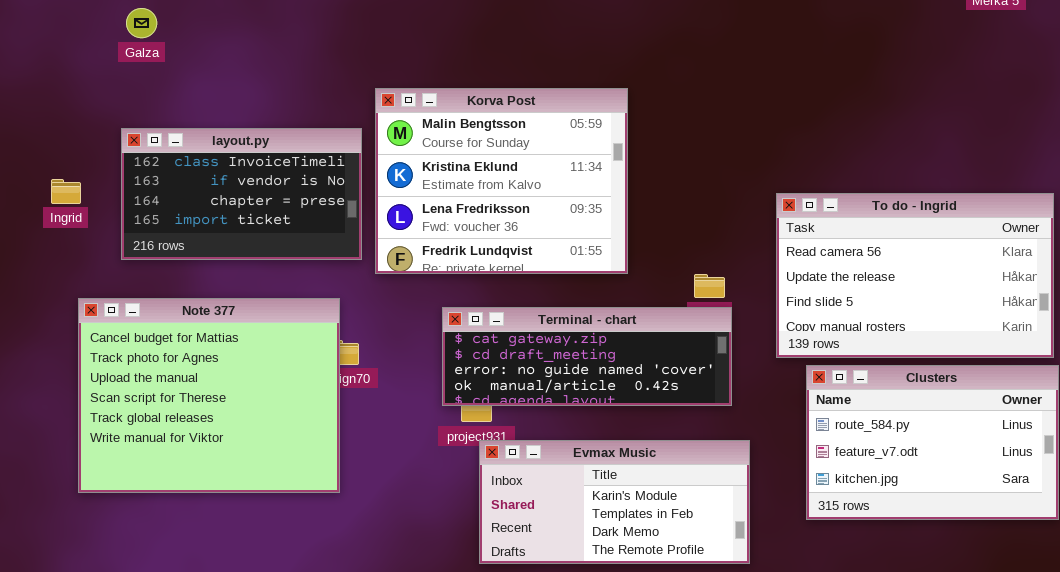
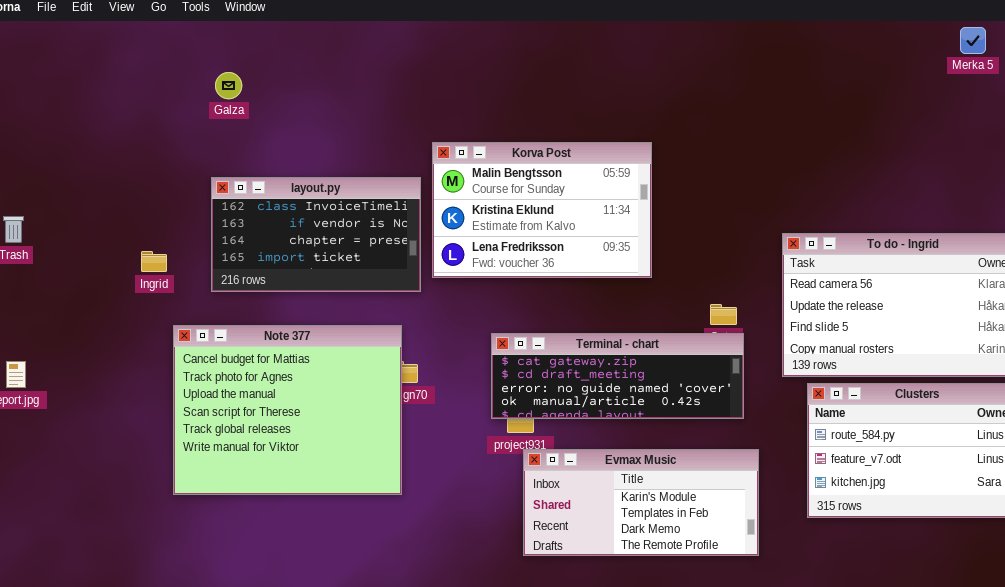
Korva Post: [375,88,628,274] -> [432,142,652,278], resized
Ingrid: [51,179,81,204] -> [141,251,167,272], moved

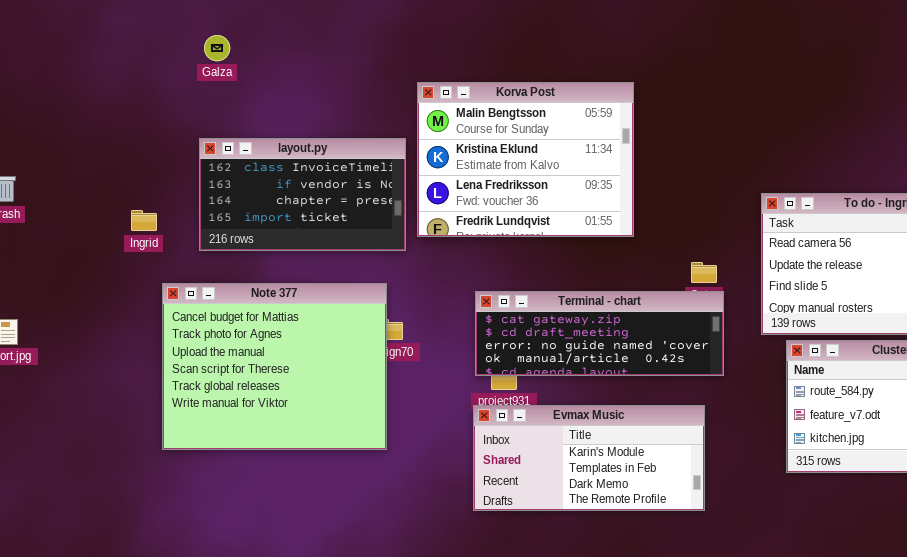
Korva Post: [432,142,652,278] -> [417,82,634,237], resized
Evmax Music: [523,449,759,556] -> [473,405,705,511], moved

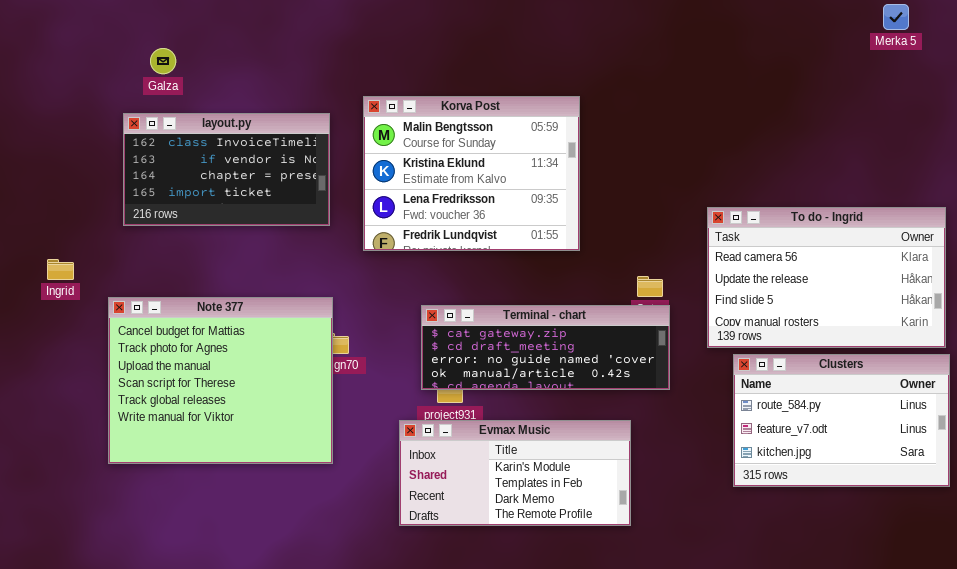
layout.py: [199,138,406,251] -> [123,113,330,226], moved
Ingrid: [131,210,157,231] -> [47,259,74,280], moved
Evmax Music: [473,405,705,511] -> [399,420,631,526], moved

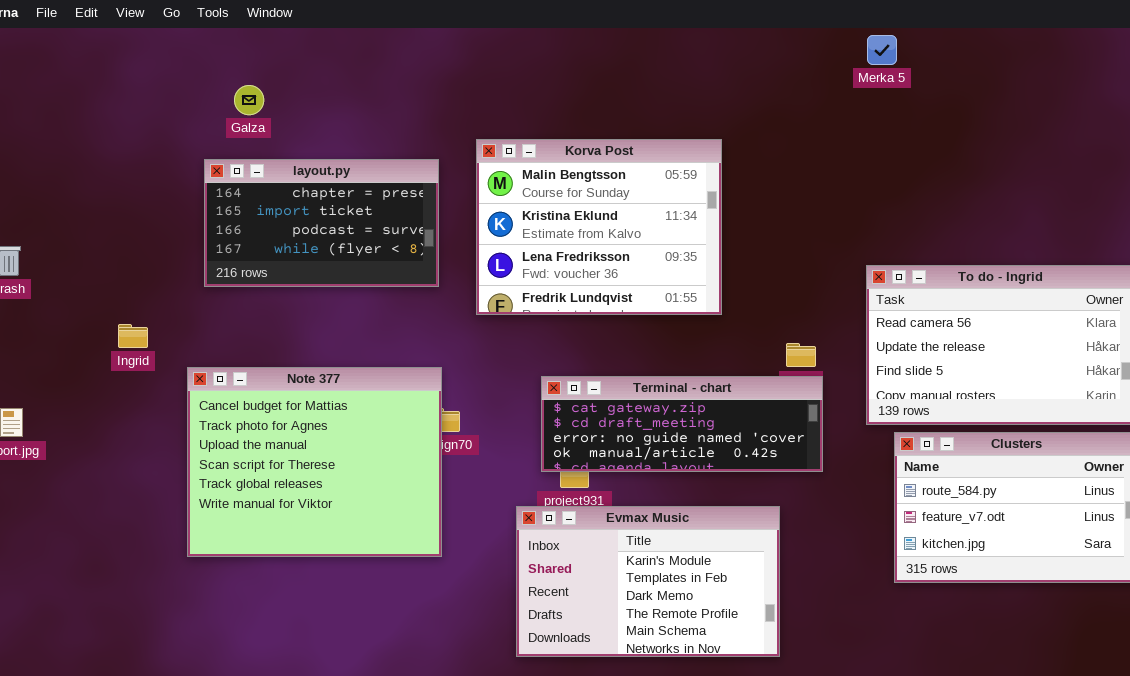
Merka 5: [883,4,909,30] -> [867,35,897,65], moved
layout.py: [123,113,330,226] -> [204,159,439,287], scrolled down 2 rows
Evmax Music: [399,420,631,526] -> [516,506,780,657], resized

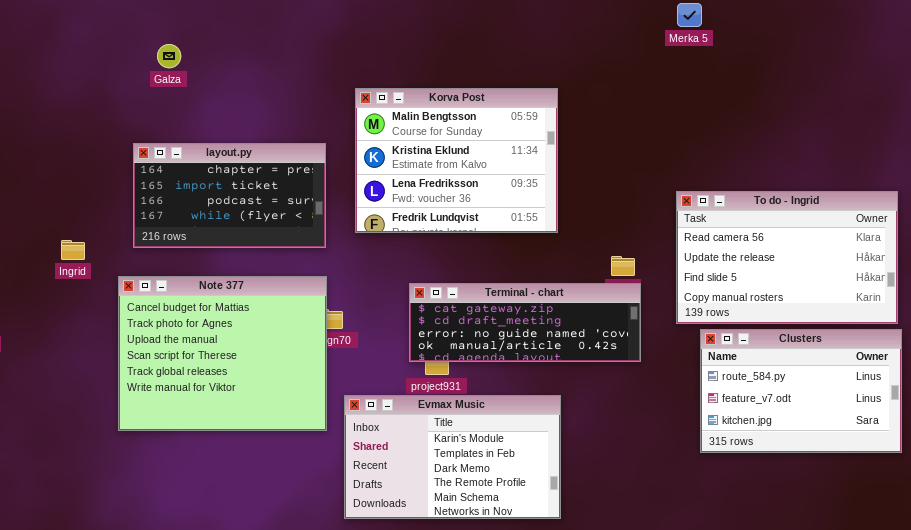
layout.py: [204,159,439,287] -> [133,143,326,248], moved
Evmax Music: [516,506,780,657] -> [344,395,561,519], moved

